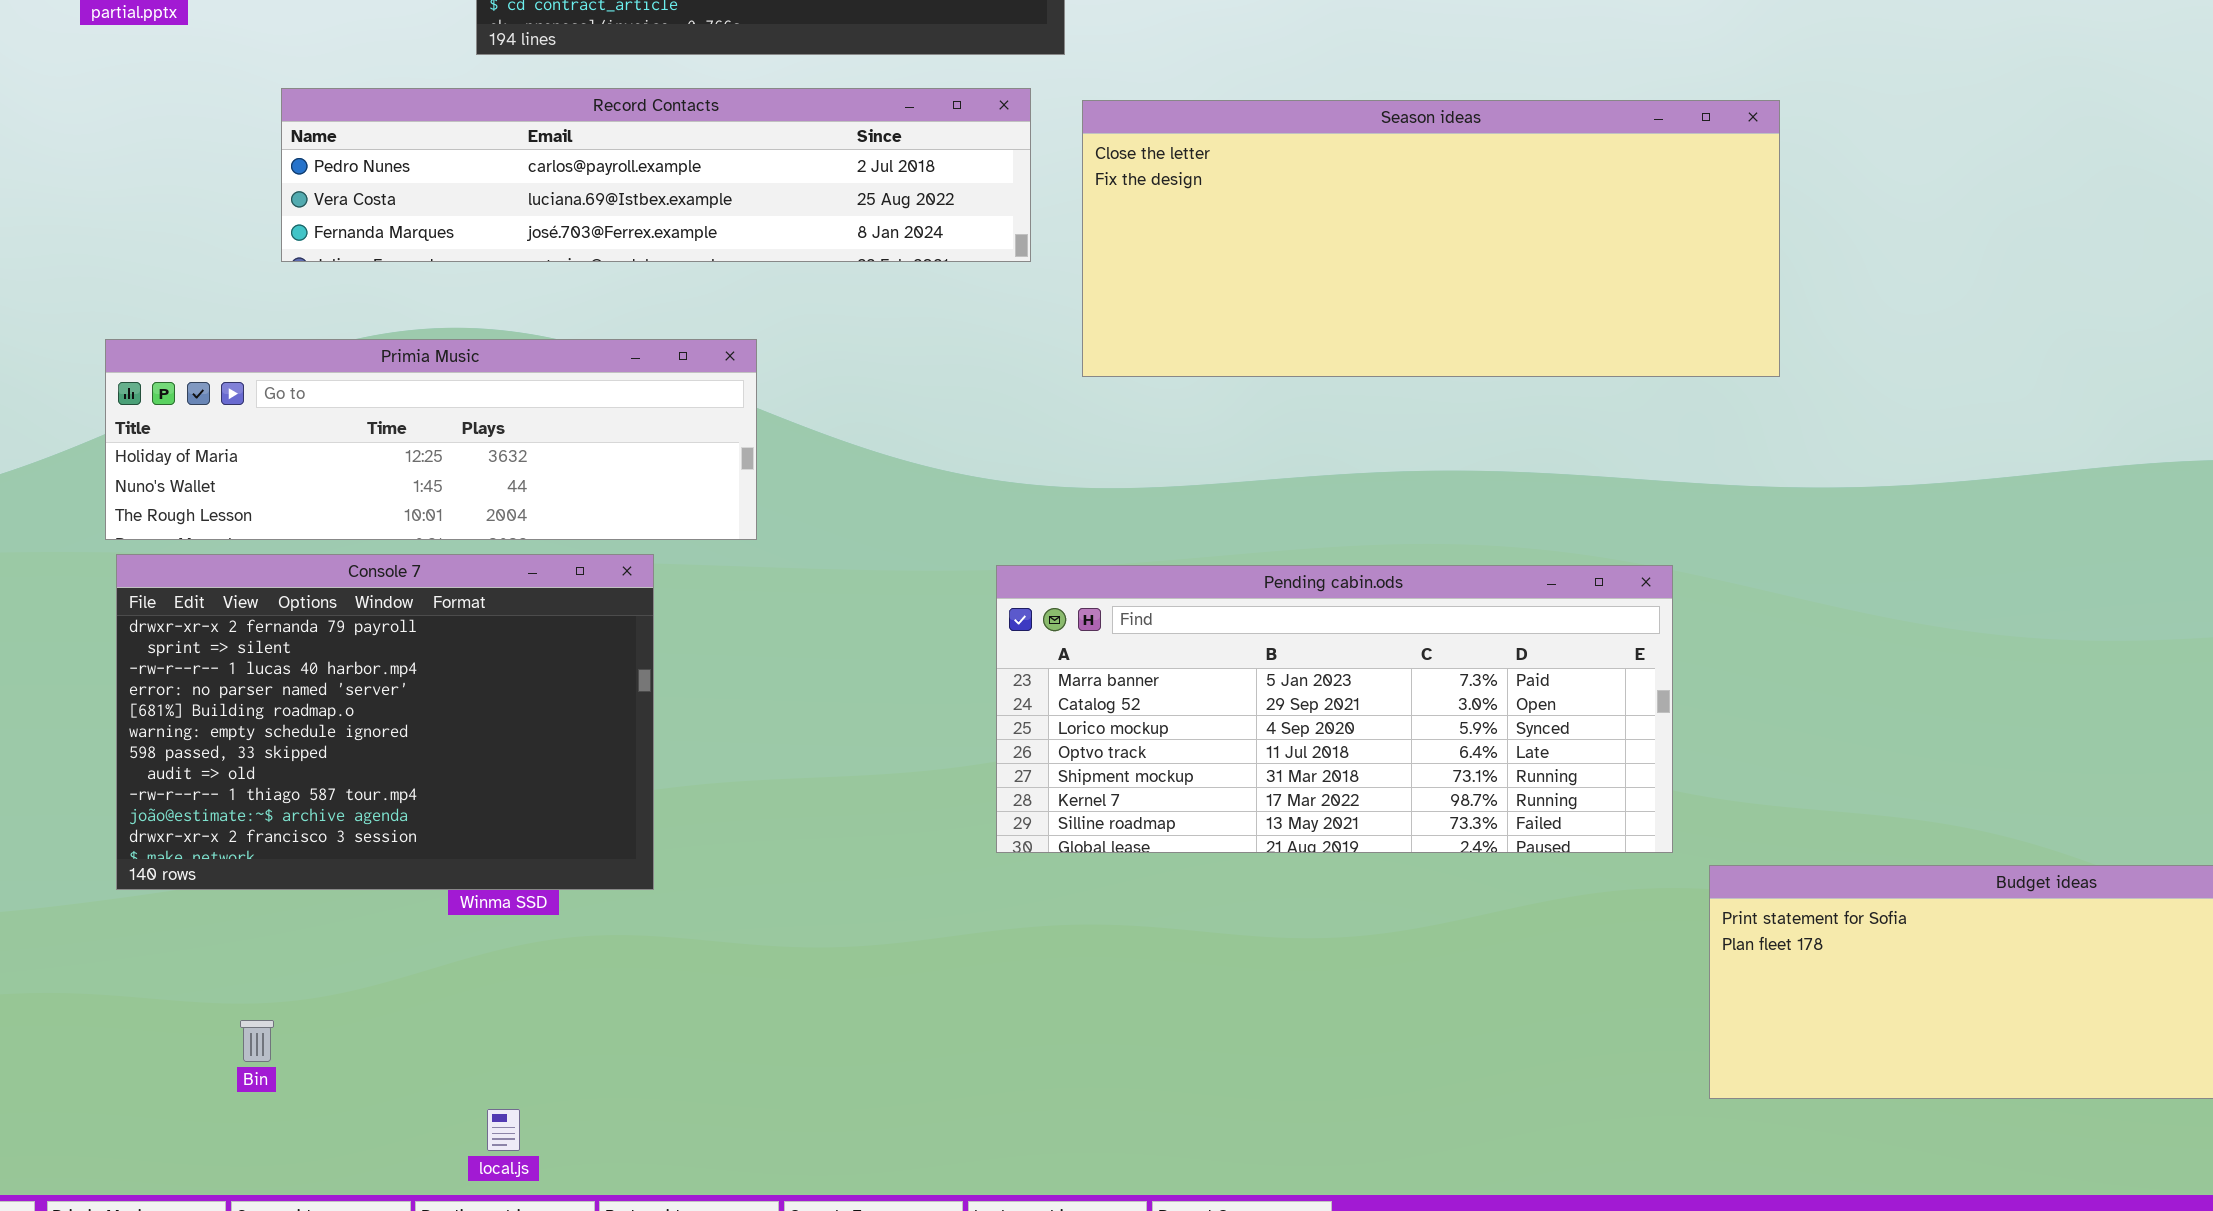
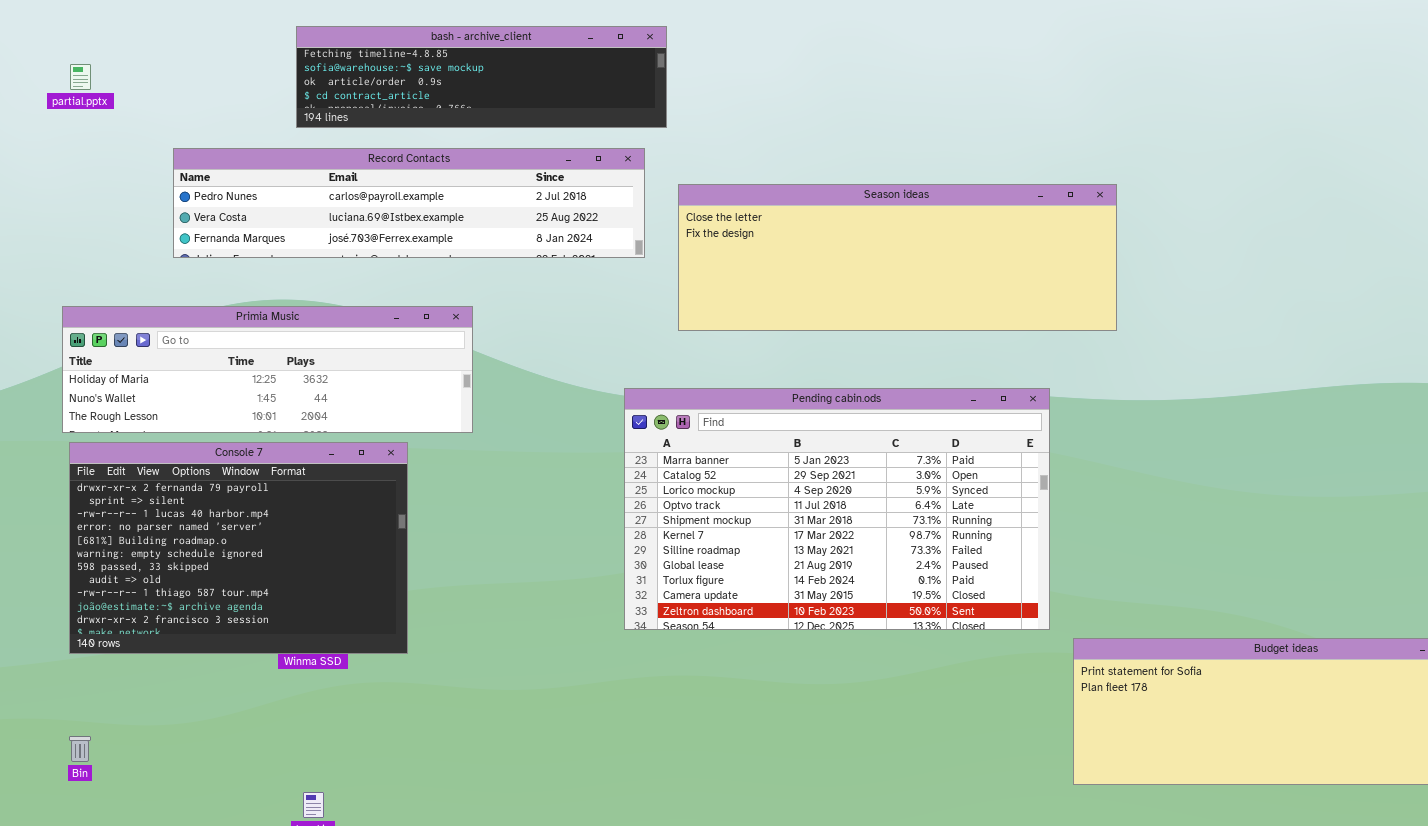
Season ideas: [1082,100,1780,377] -> [678,184,1117,331], resized
Pending cabin.ods: [996,565,1673,853] -> [624,388,1050,630], resized
Bin: [240,1020,274,1062] -> [69,736,91,762], moved

